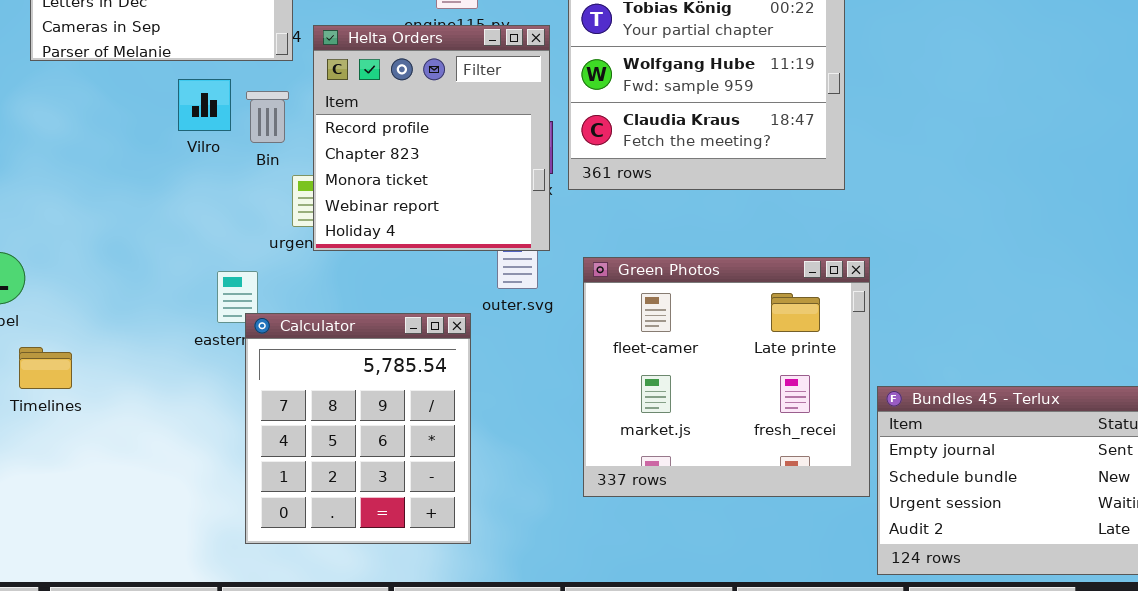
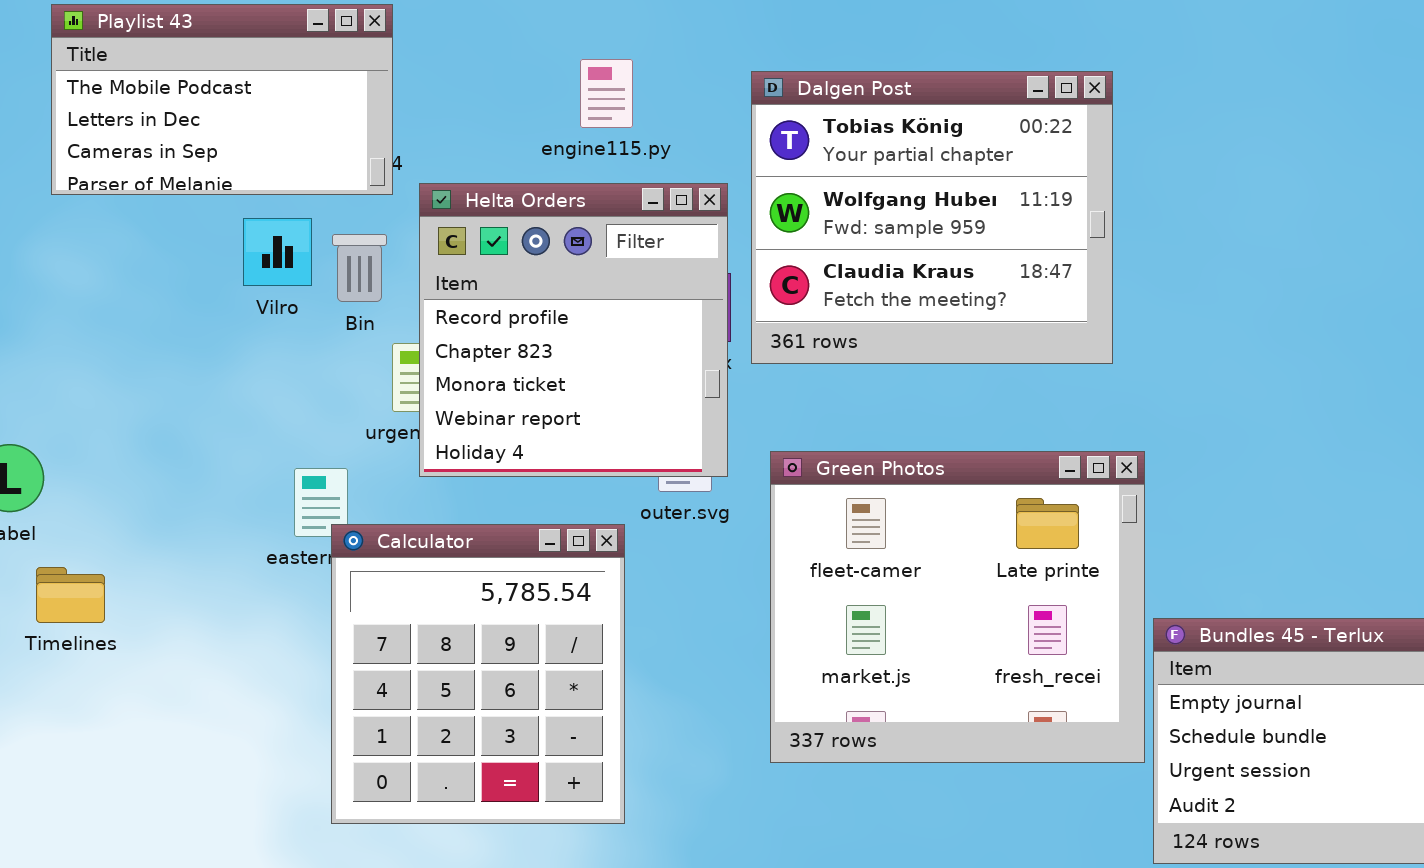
Helta Orders: [313,25,550,251] -> [419,183,728,477], moved

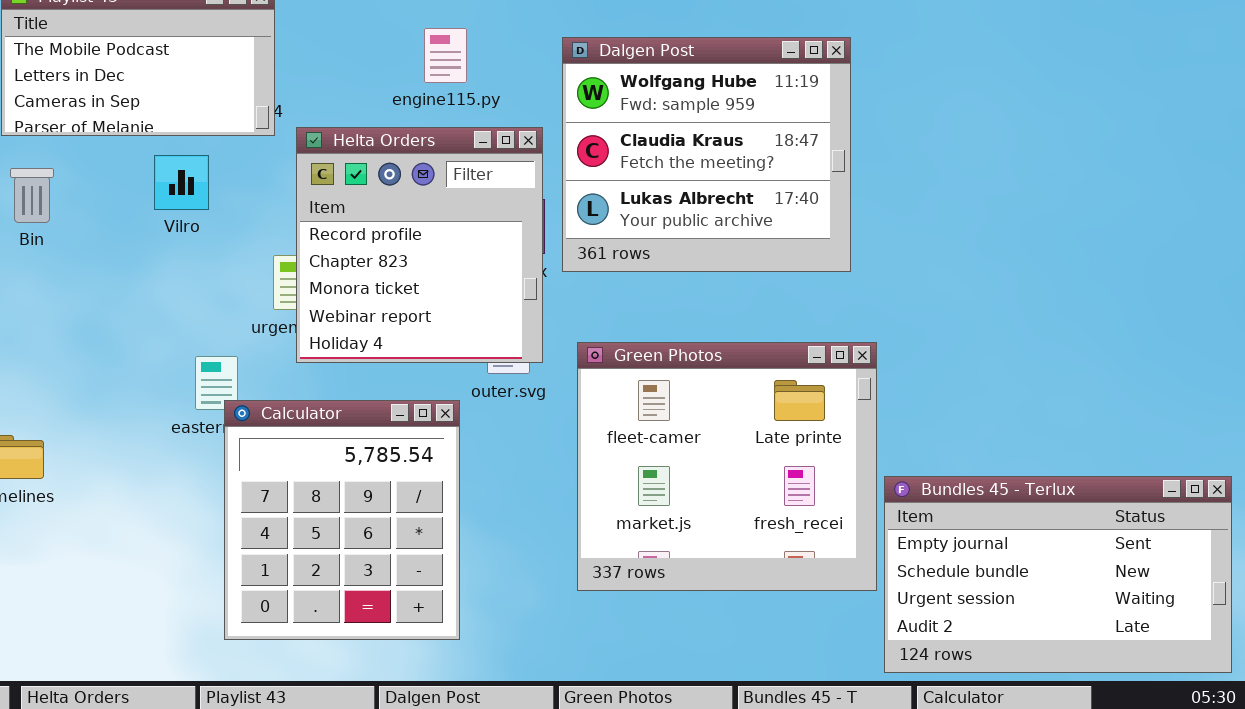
Dalgen Post: [751,71,1113,364] -> [562,37,851,272], scrolled down 1 row
Bin: [332,234,387,302] -> [10,168,54,223], moved

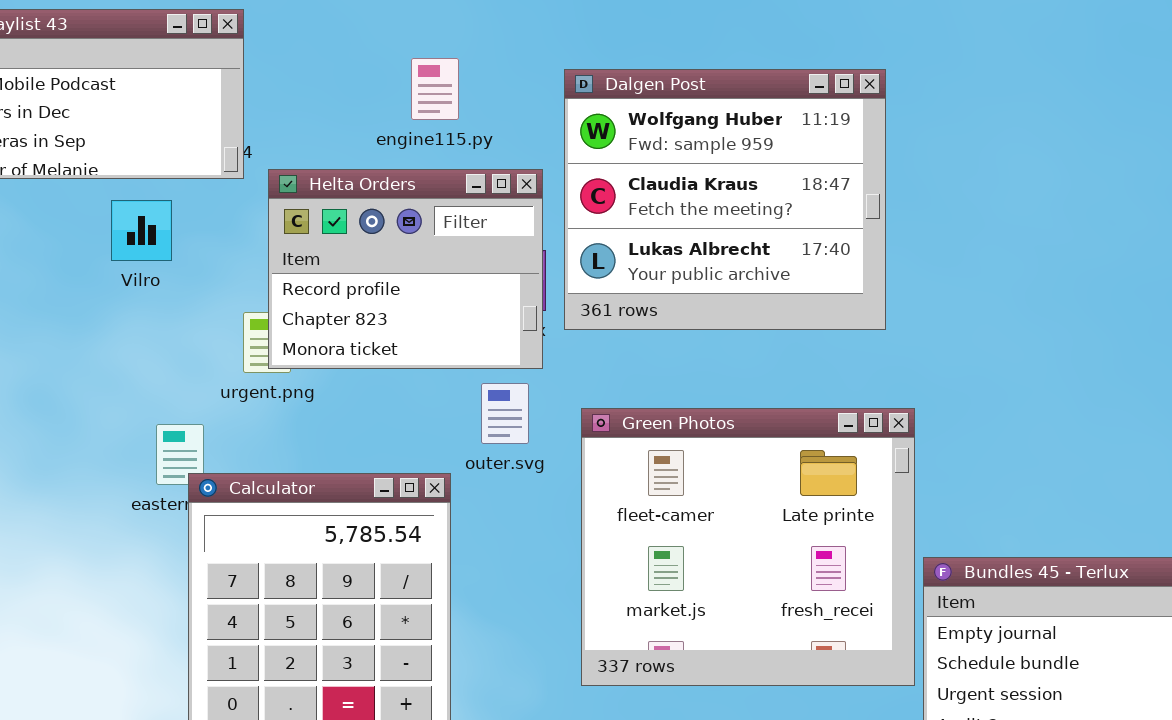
Helta Orders: [296,127,543,363] -> [268,169,543,369], resized

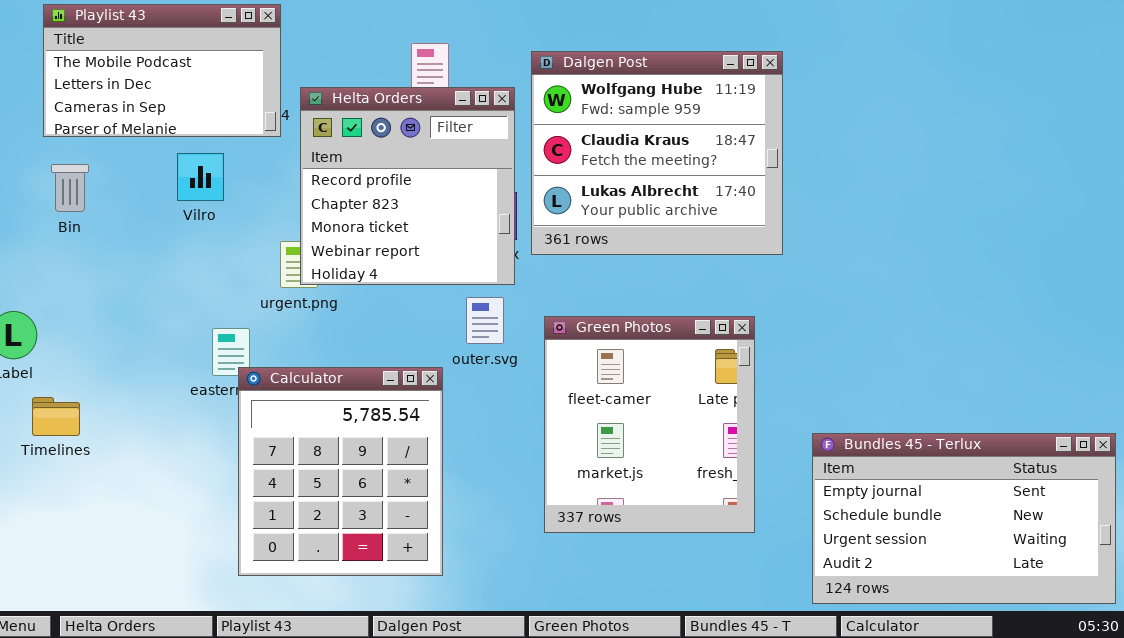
Helta Orders: [268,169,543,369] -> [300,87,515,285], resized
Green Photos: [581,408,915,686] -> [544,316,755,533], resized

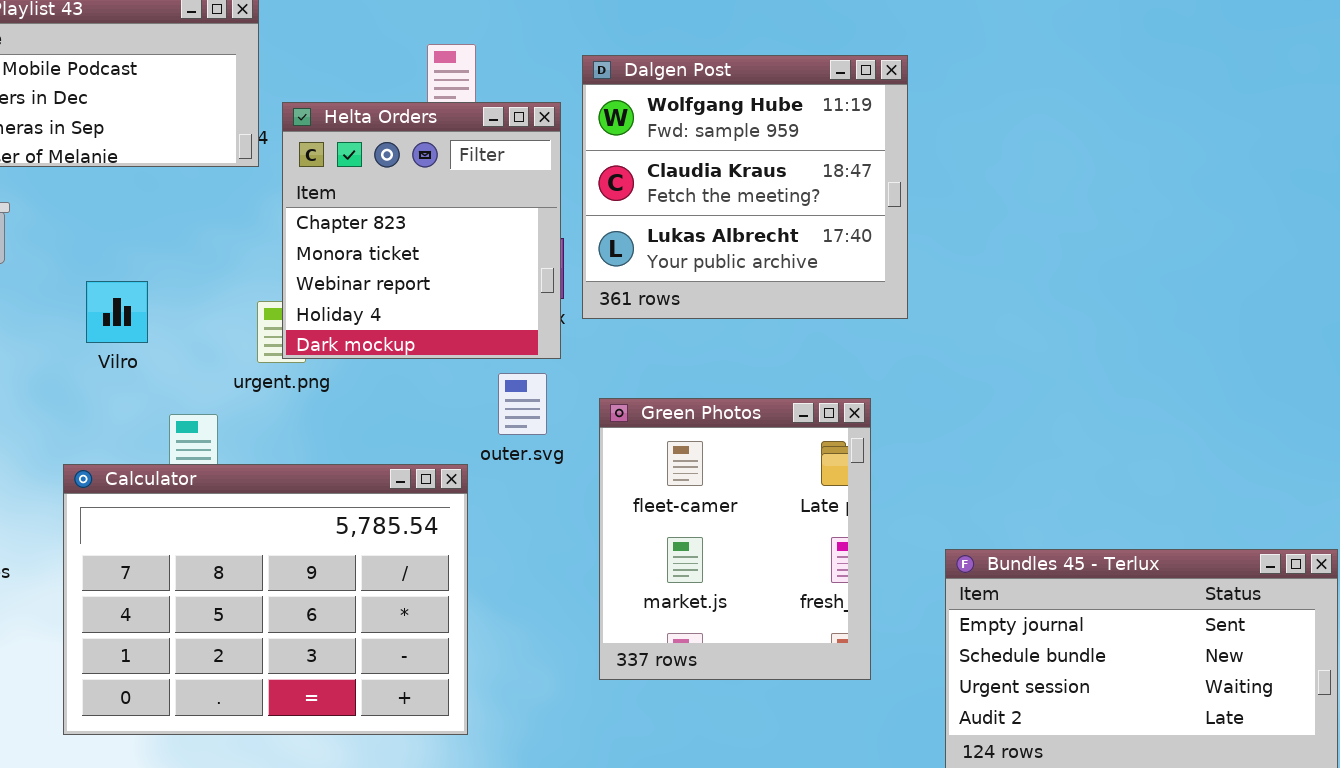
Helta Orders: [300,87,515,285] -> [282,102,561,359], scrolled down 1 row
Vilro: [177,153,224,201] -> [86,281,148,343], moved
Calculator: [238,367,443,576] -> [63,464,468,735], resized

